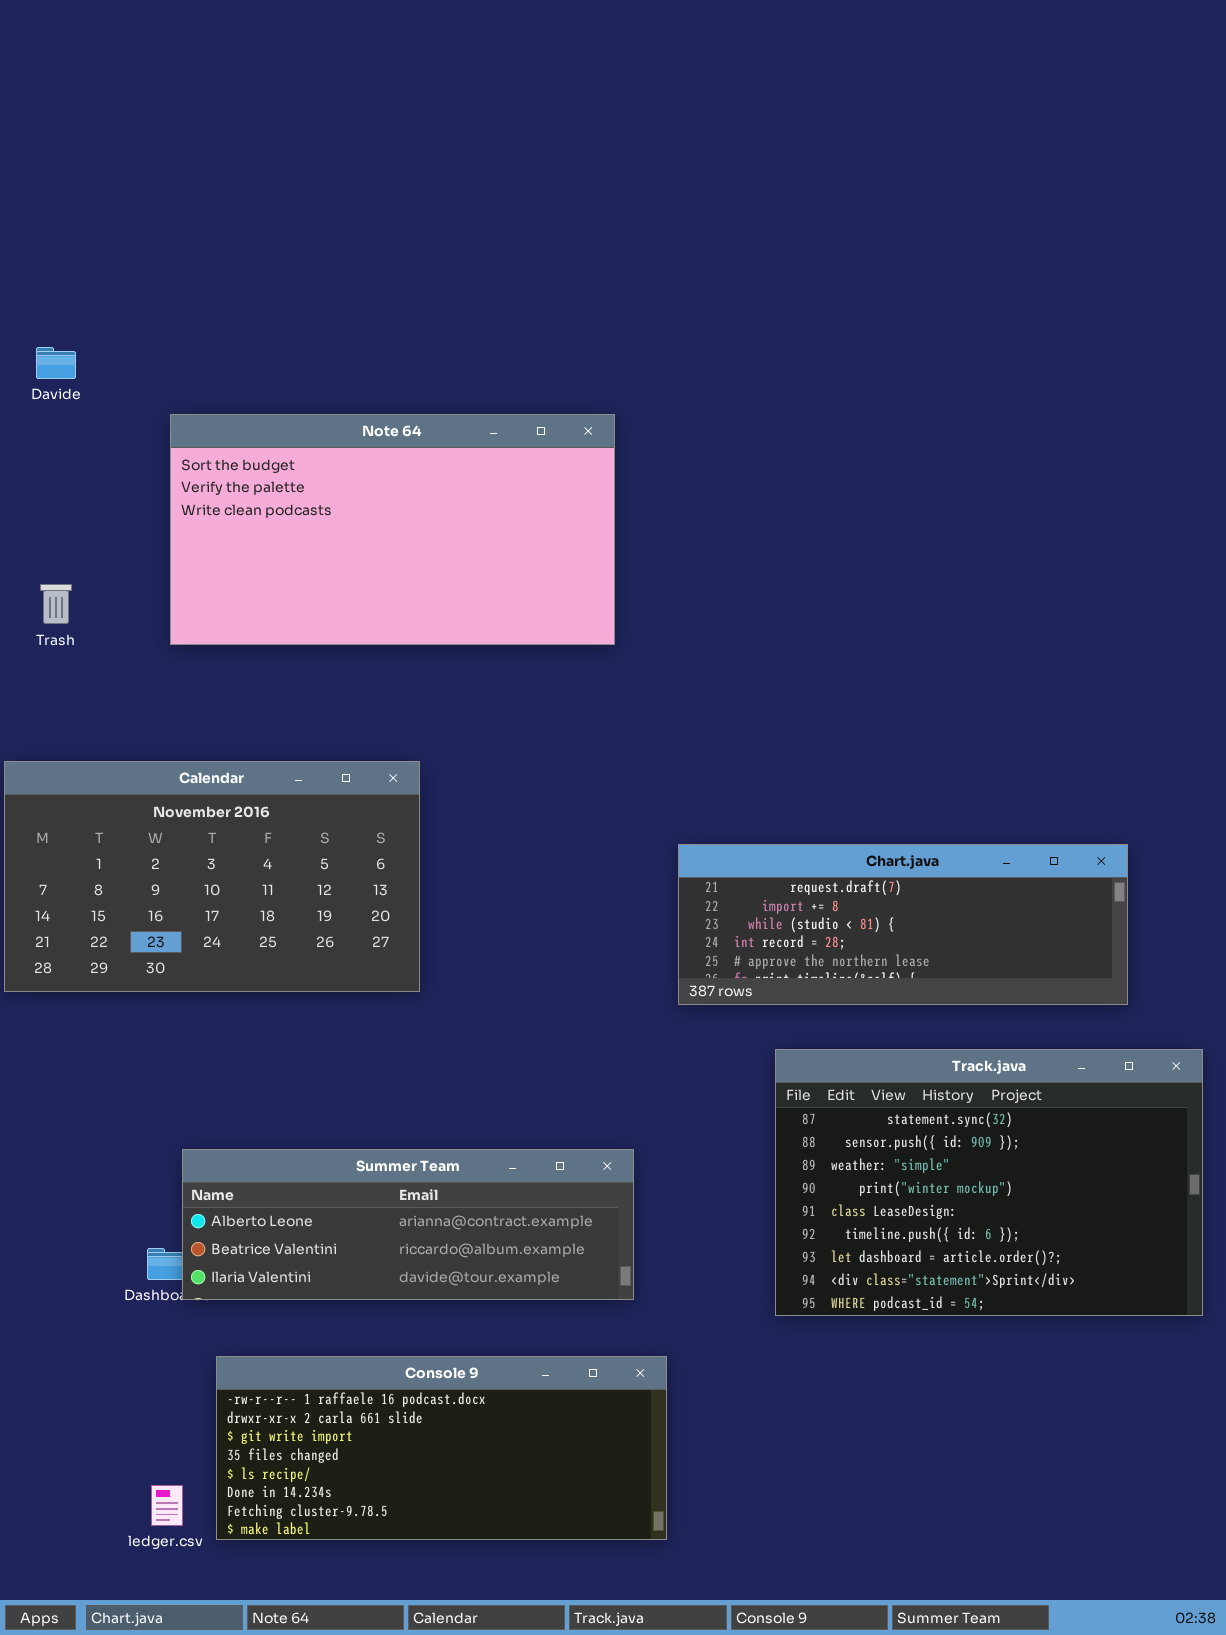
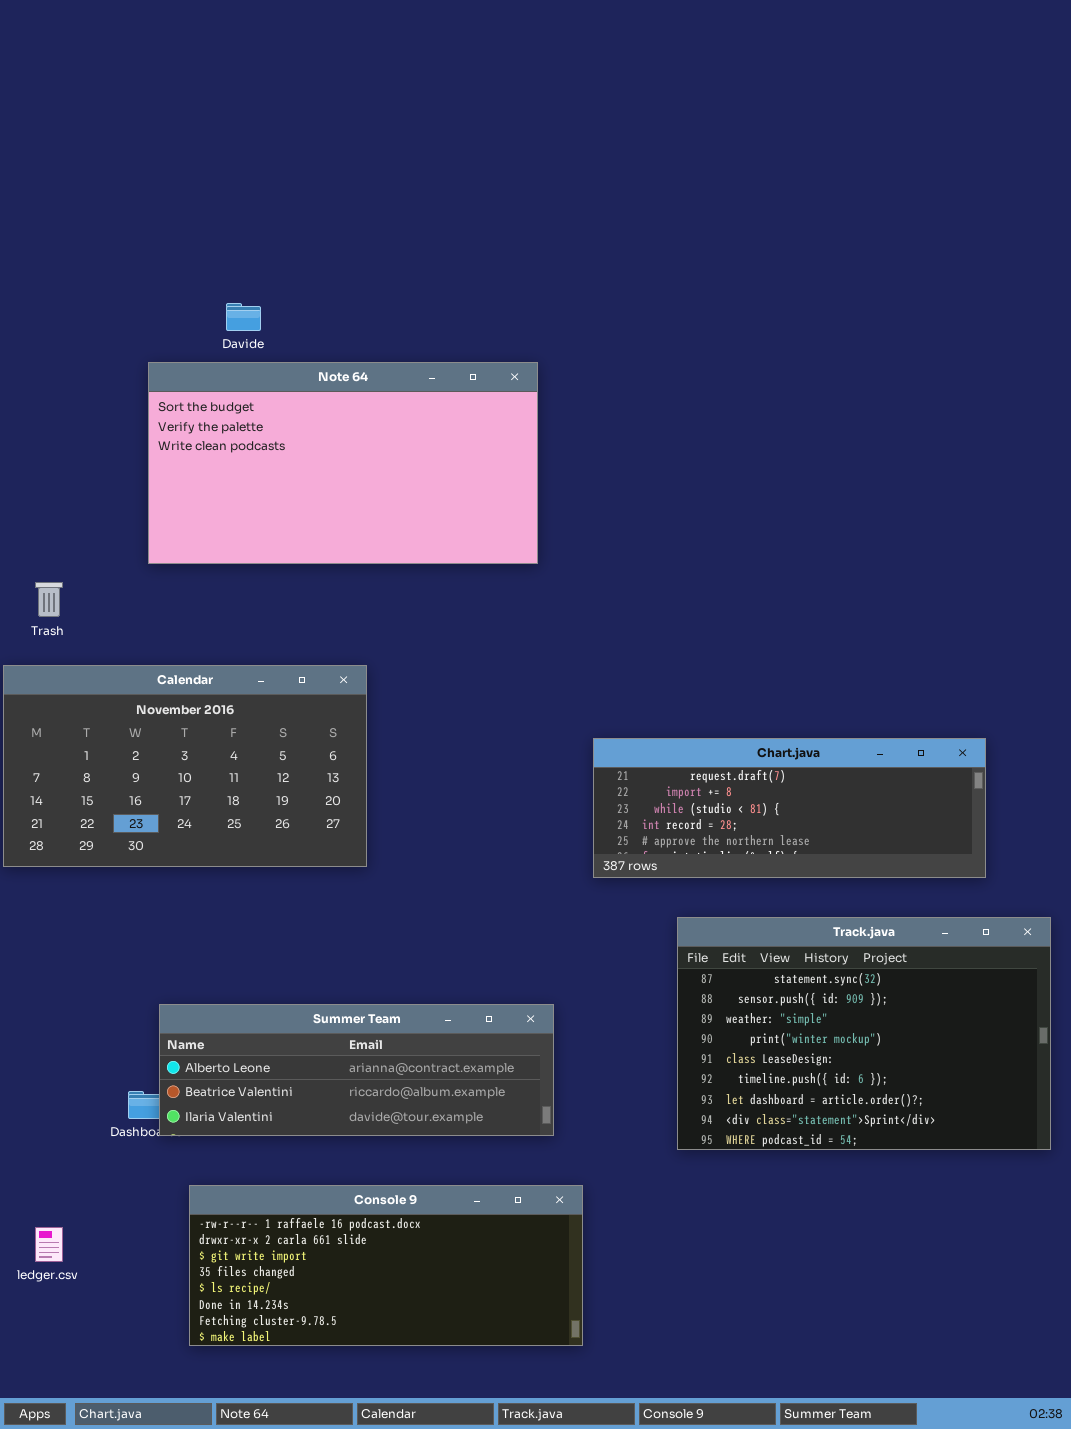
Davide: [36,347,76,379] -> [226,303,261,331], moved
Trash: [40,584,72,624] -> [35,582,63,617], moved
ledger.csv: [151,1485,183,1526] -> [35,1227,63,1262], moved

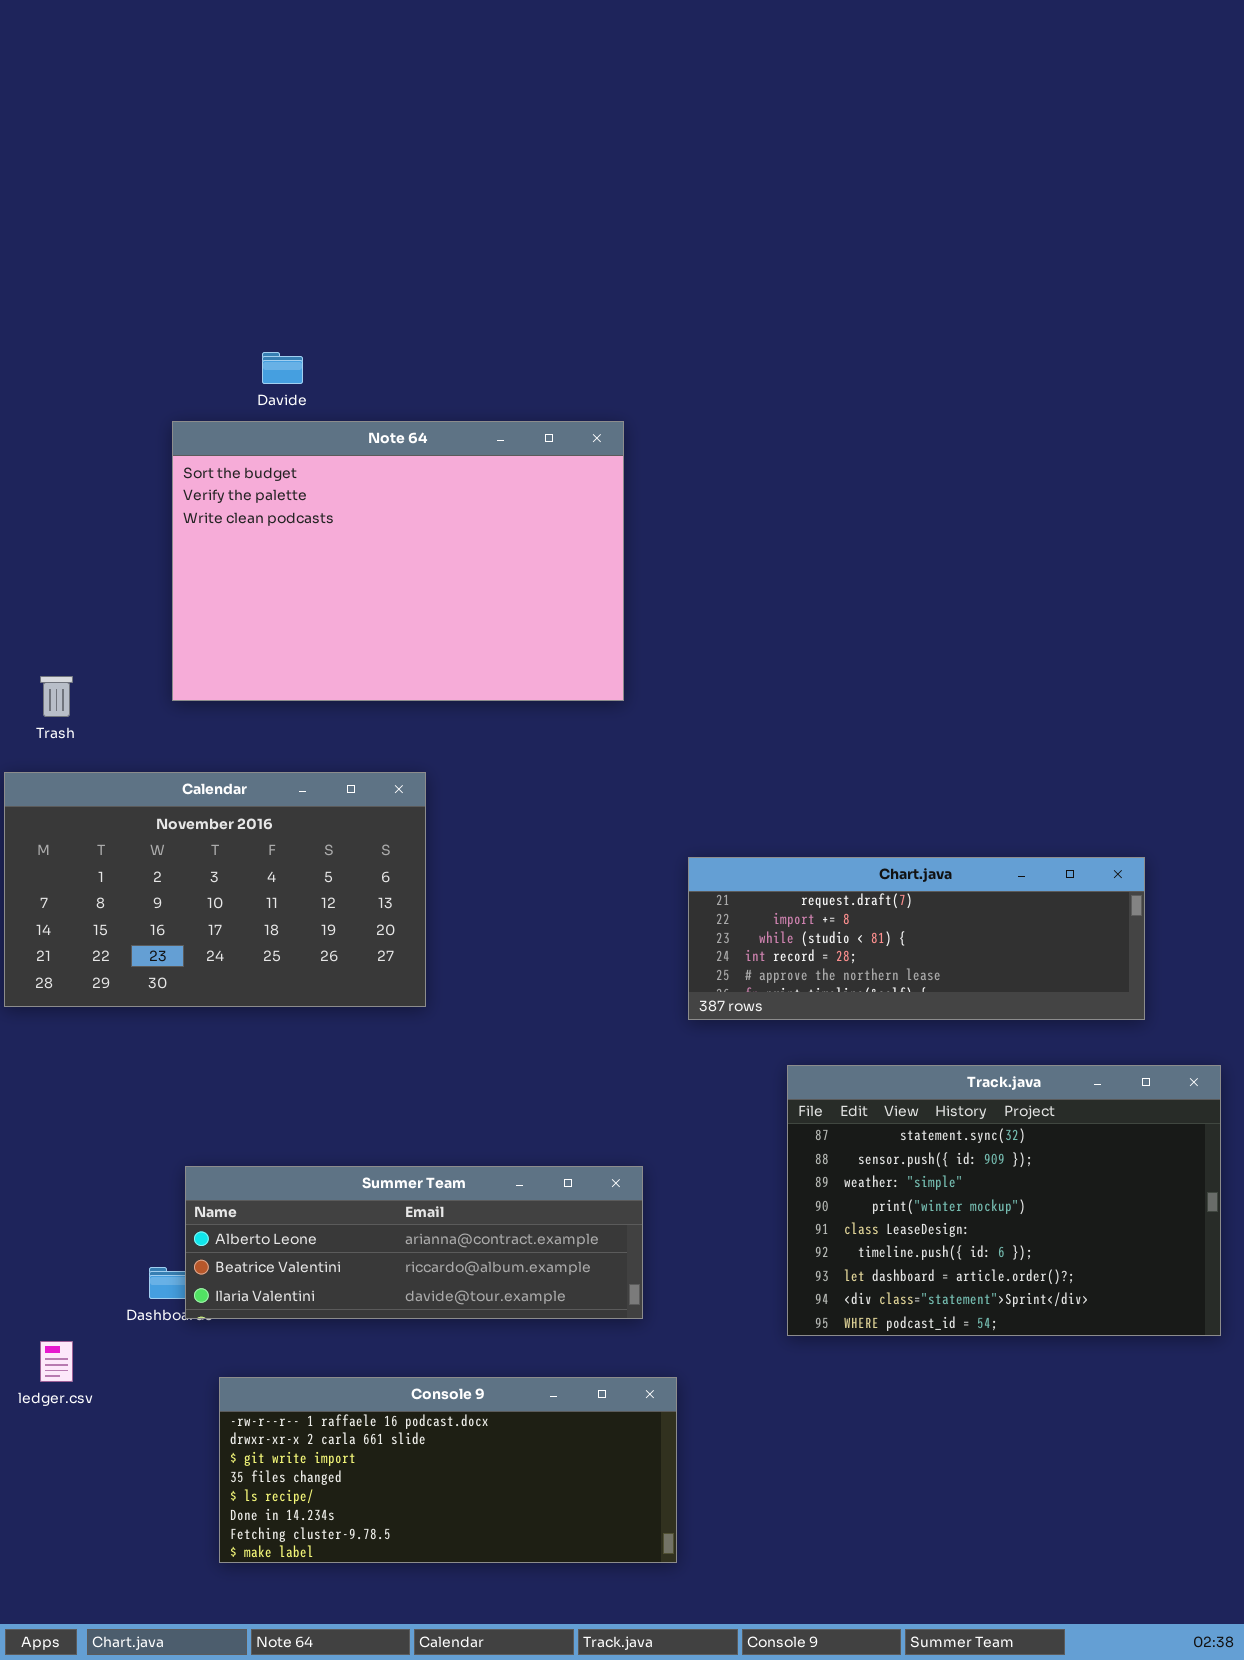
Note 64: [148,362,538,564] -> [172,421,624,701], resized
ledger.csv: [35,1227,63,1262] -> [40,1341,73,1382], moved

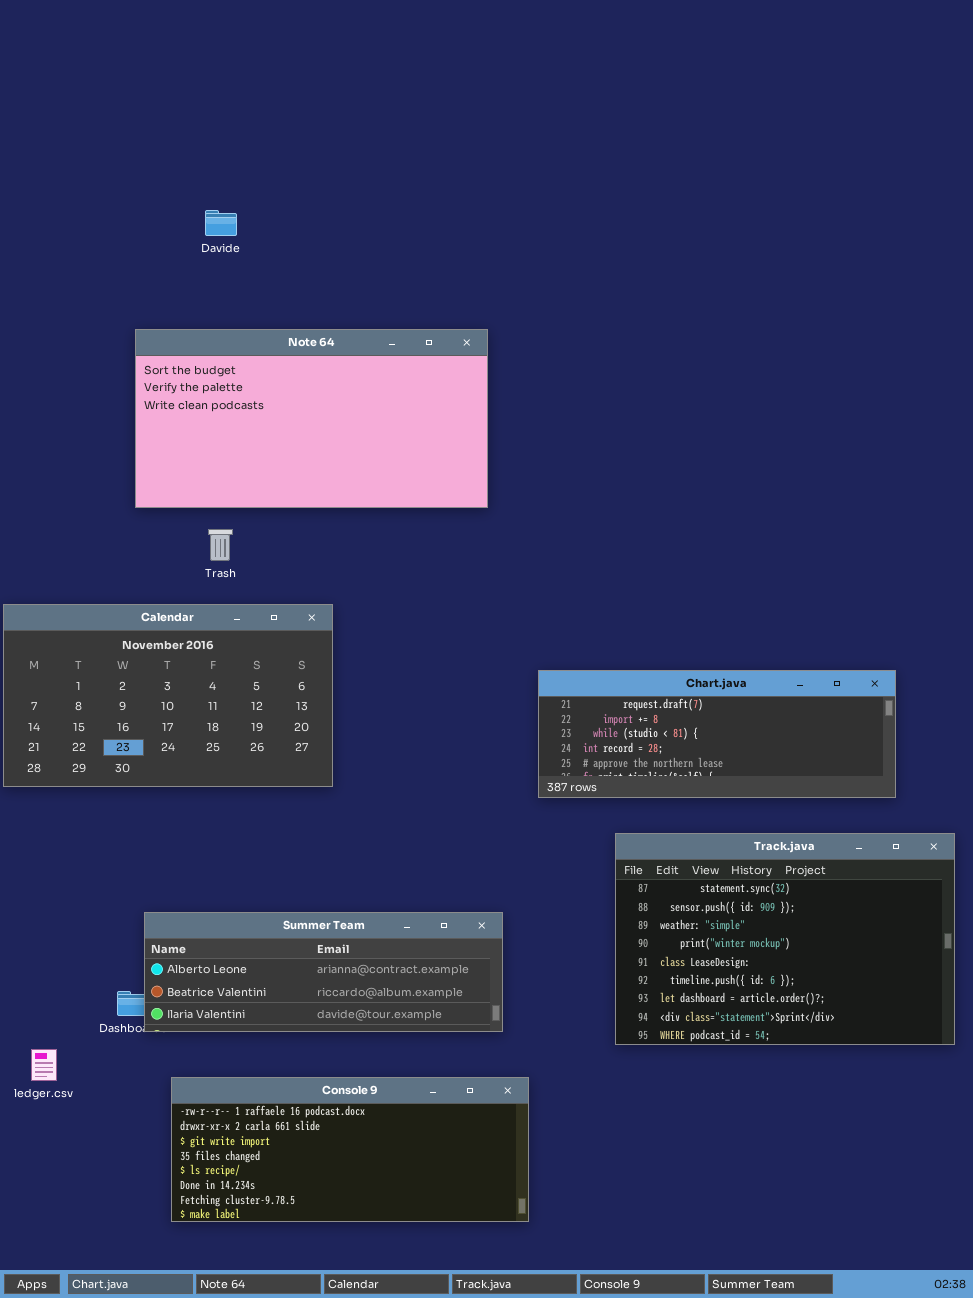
Davide: [262,352,303,384] -> [205,210,237,236], moved
Note 64: [172,421,624,701] -> [135,329,488,508], resized
Trash: [40,676,73,717] -> [208,529,233,561], moved

